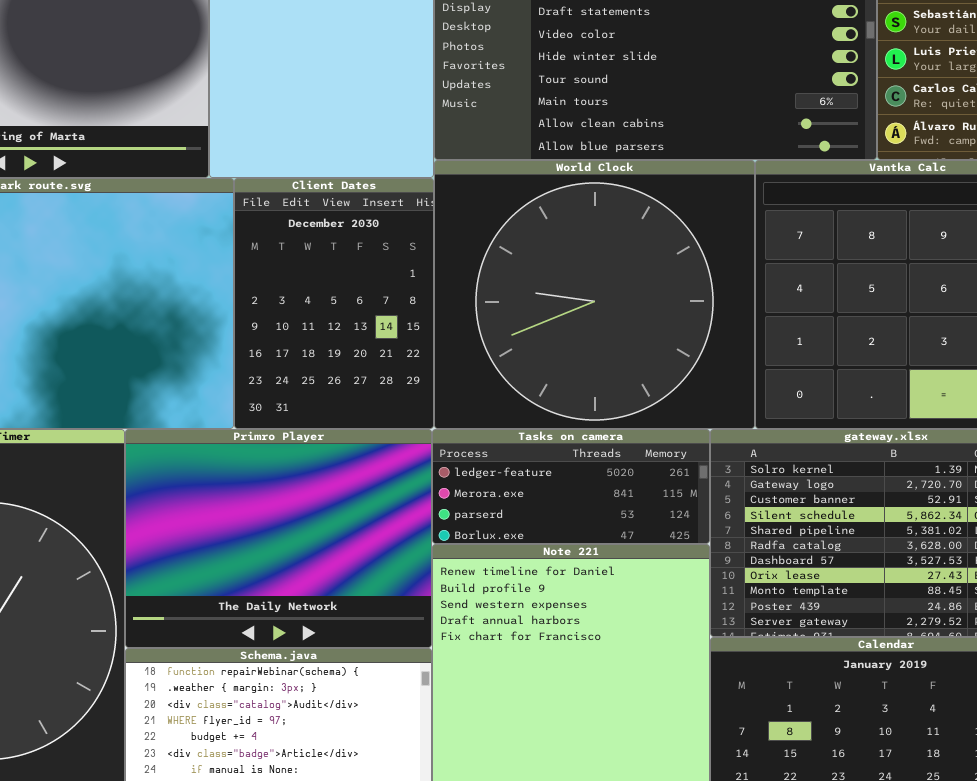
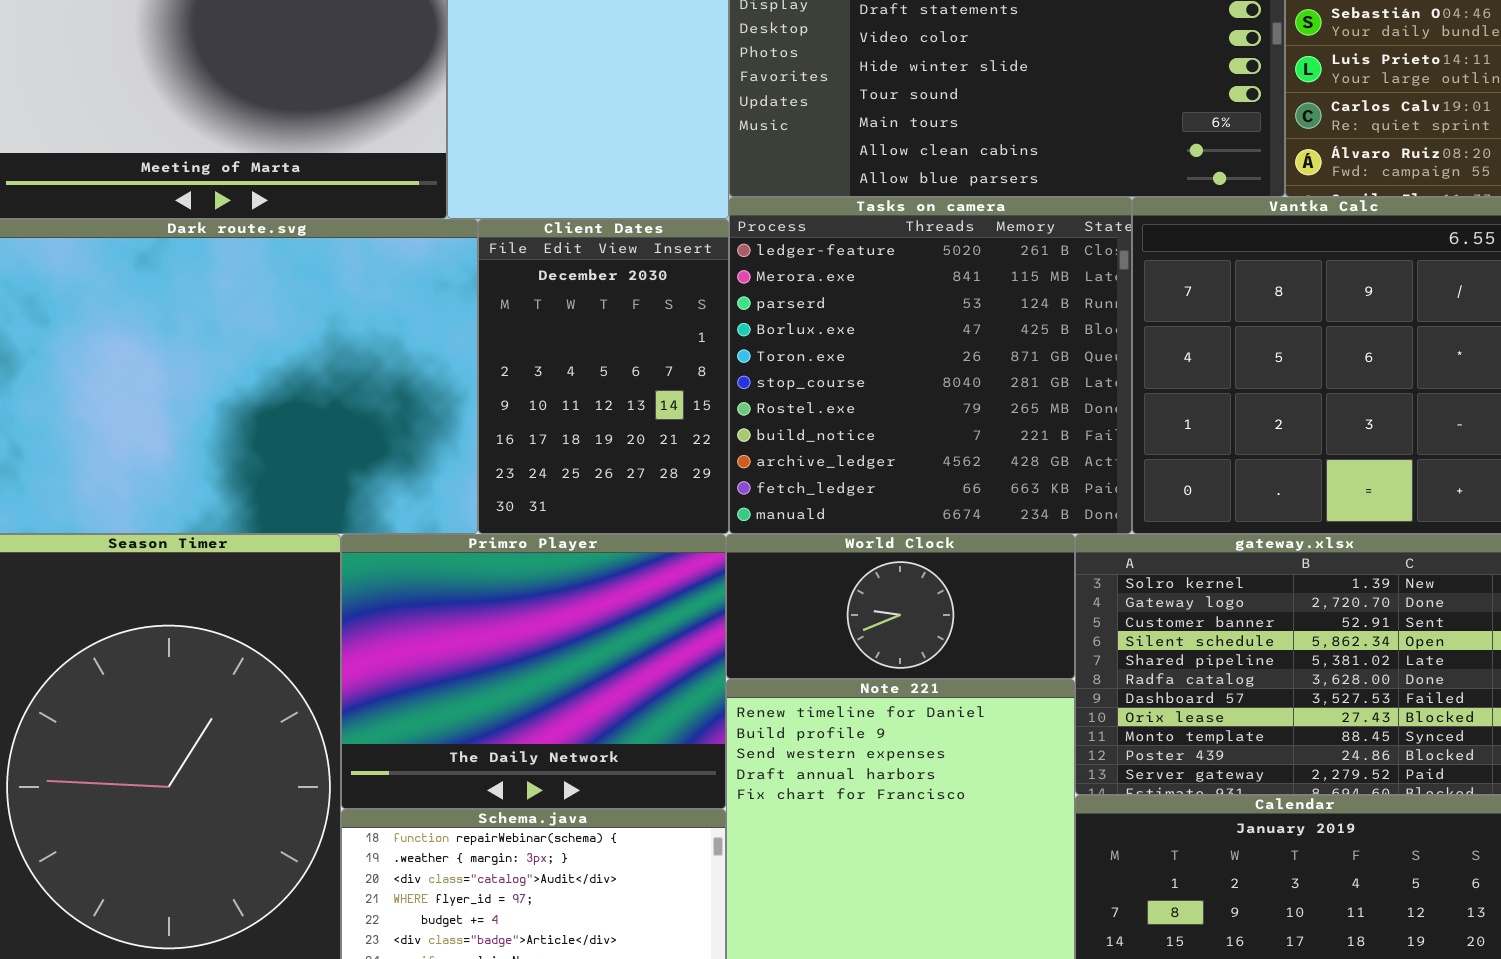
World Clock: [434,160,755,429] -> [726,534,1075,679], moved, resized
Tasks on camera: [432,429,710,544] -> [729,197,1132,534], moved, resized

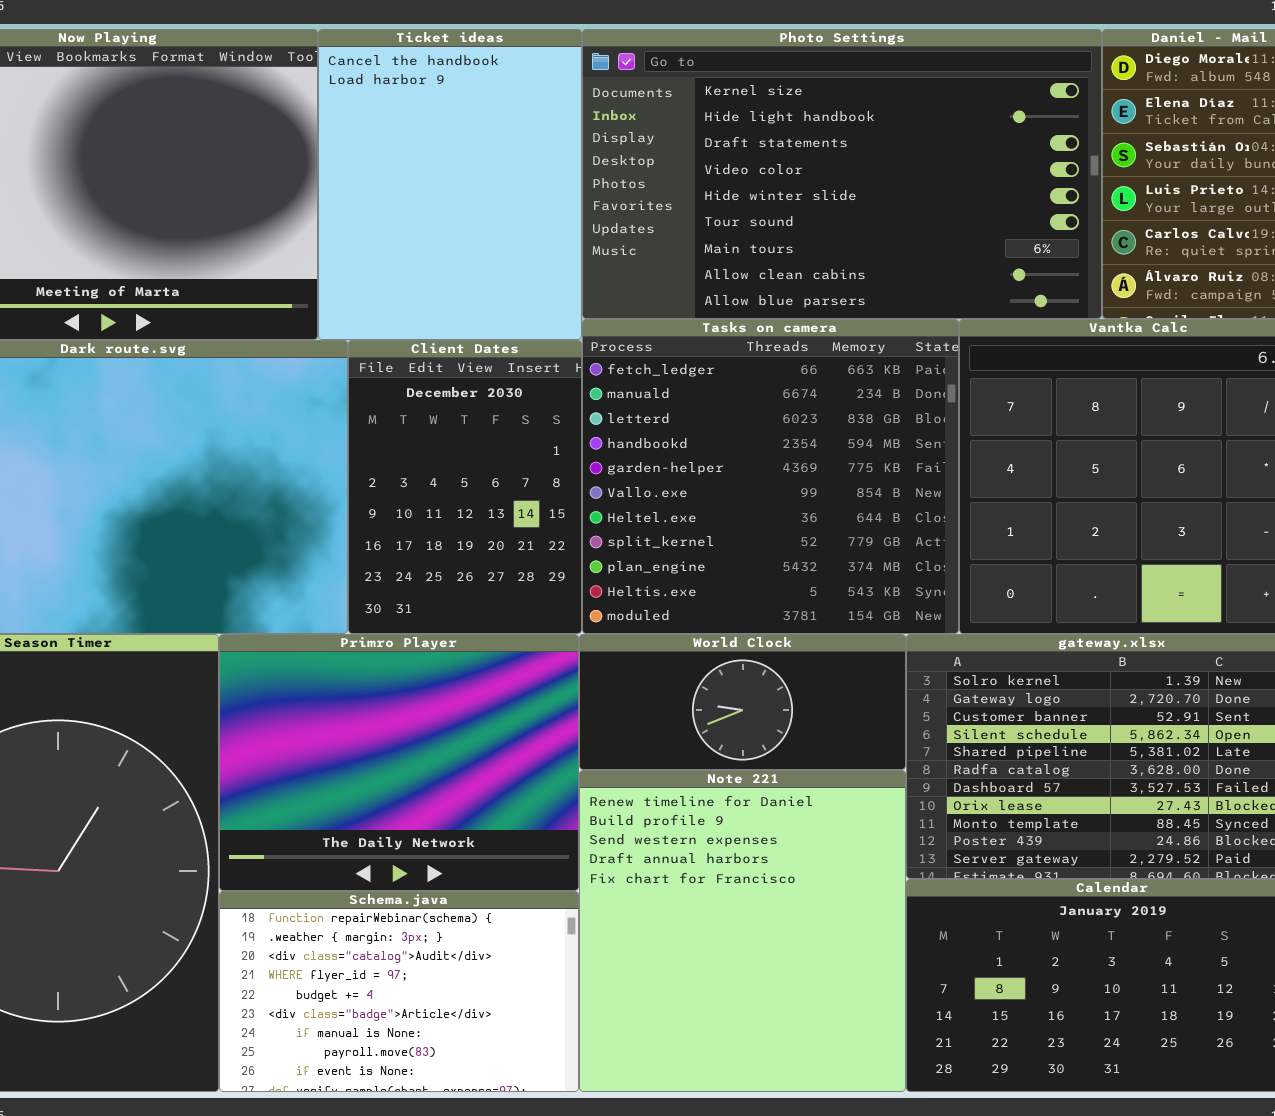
Tasks on camera: [729,197,1132,534] -> [582,319,959,634], scrolled down 9 rows

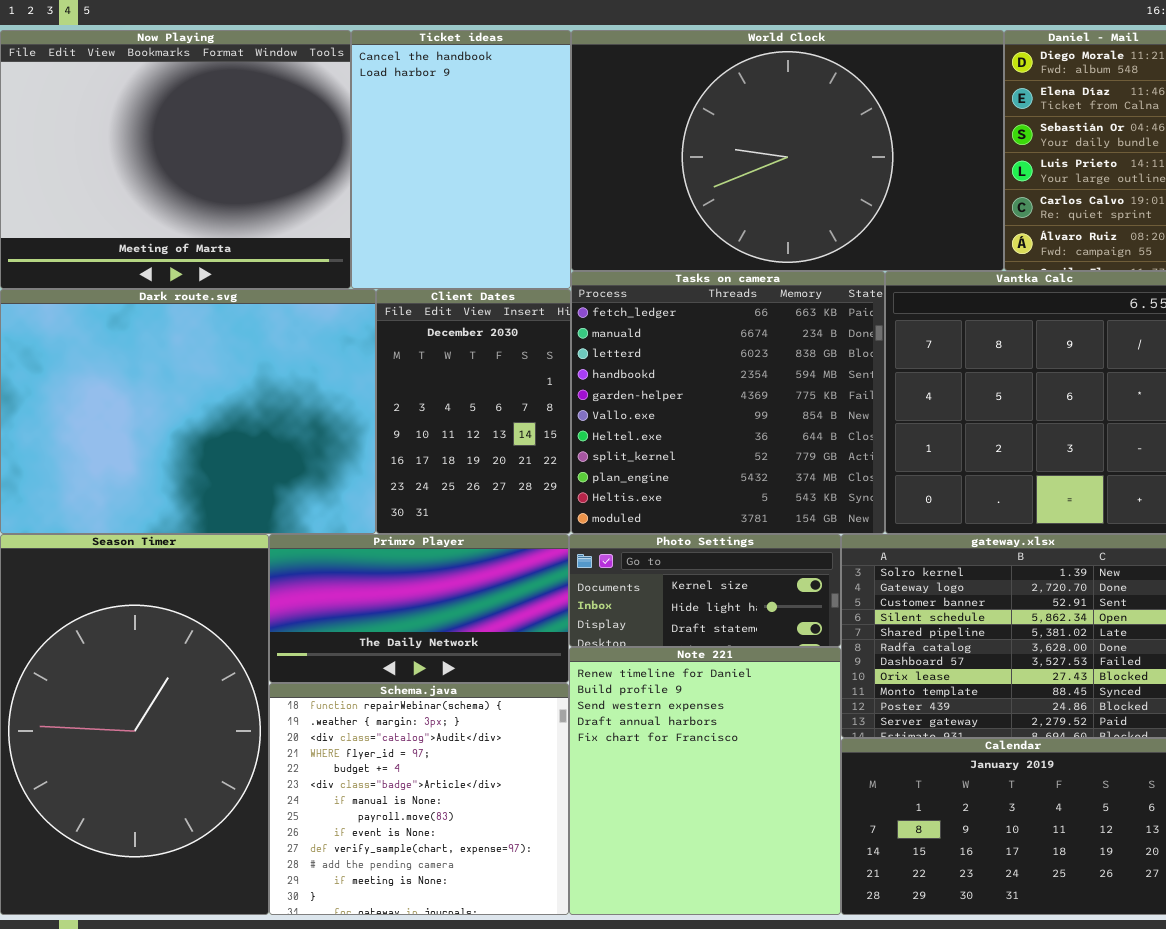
Photo Settings: [582,29,1102,319] -> [569,534,841,647], moved, resized
Primro Player: [219,634,579,891] -> [269,534,569,683], resized
World Clock: [579,634,906,770] -> [571,30,1004,271], moved, resized
Schema.java: [219,891,579,1092] -> [269,683,569,915], resized

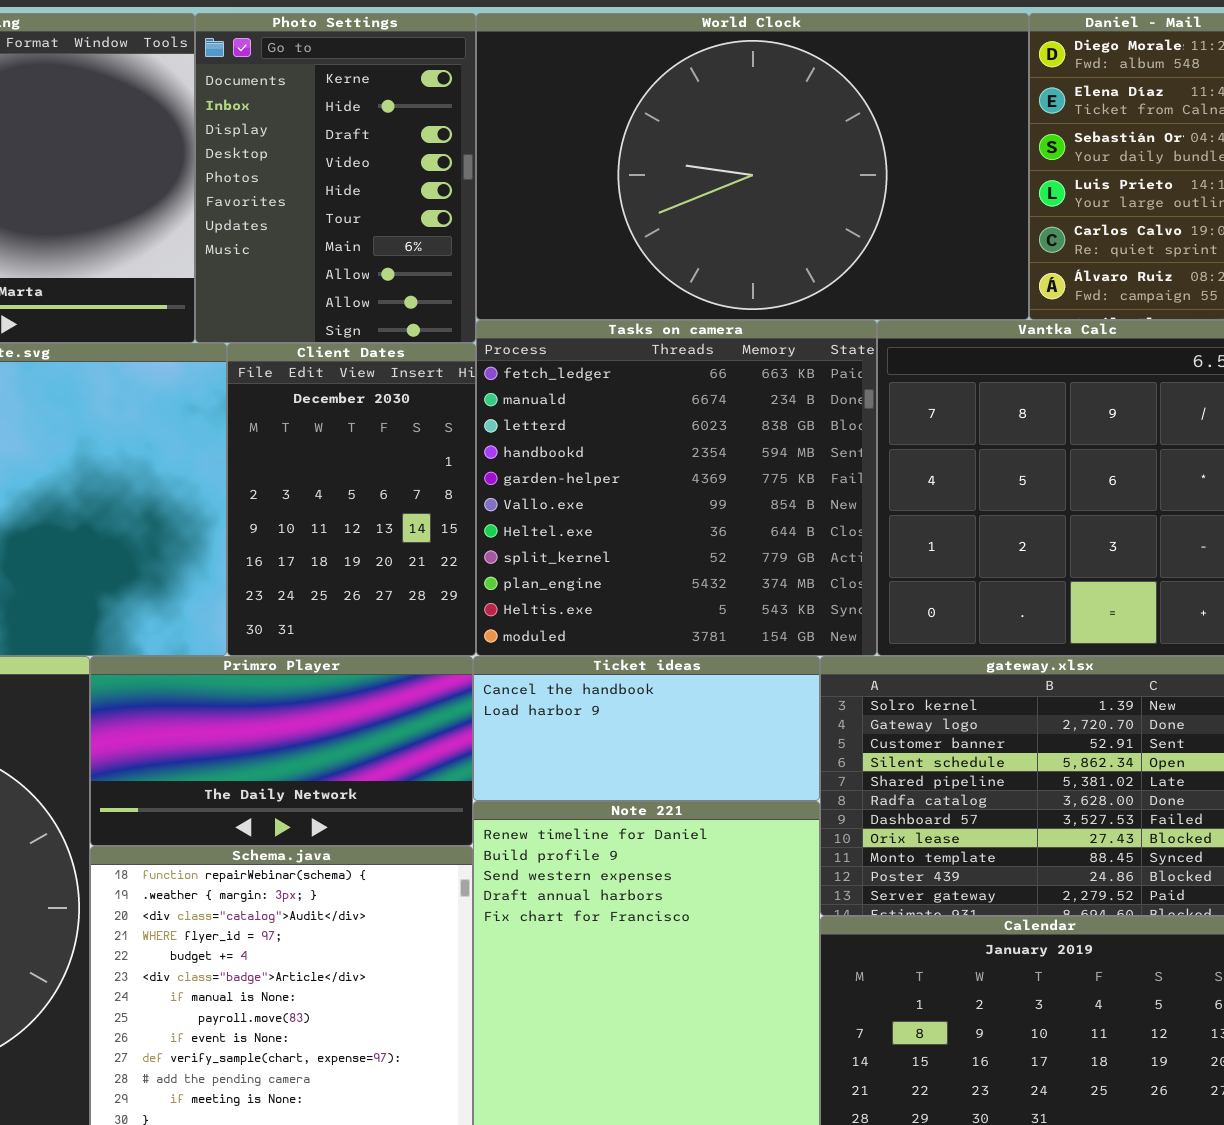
Ticket ideas: [351,30,571,289] -> [473,656,820,801], moved, resized
Photo Settings: [569,534,841,647] -> [195,13,476,343], moved, resized

